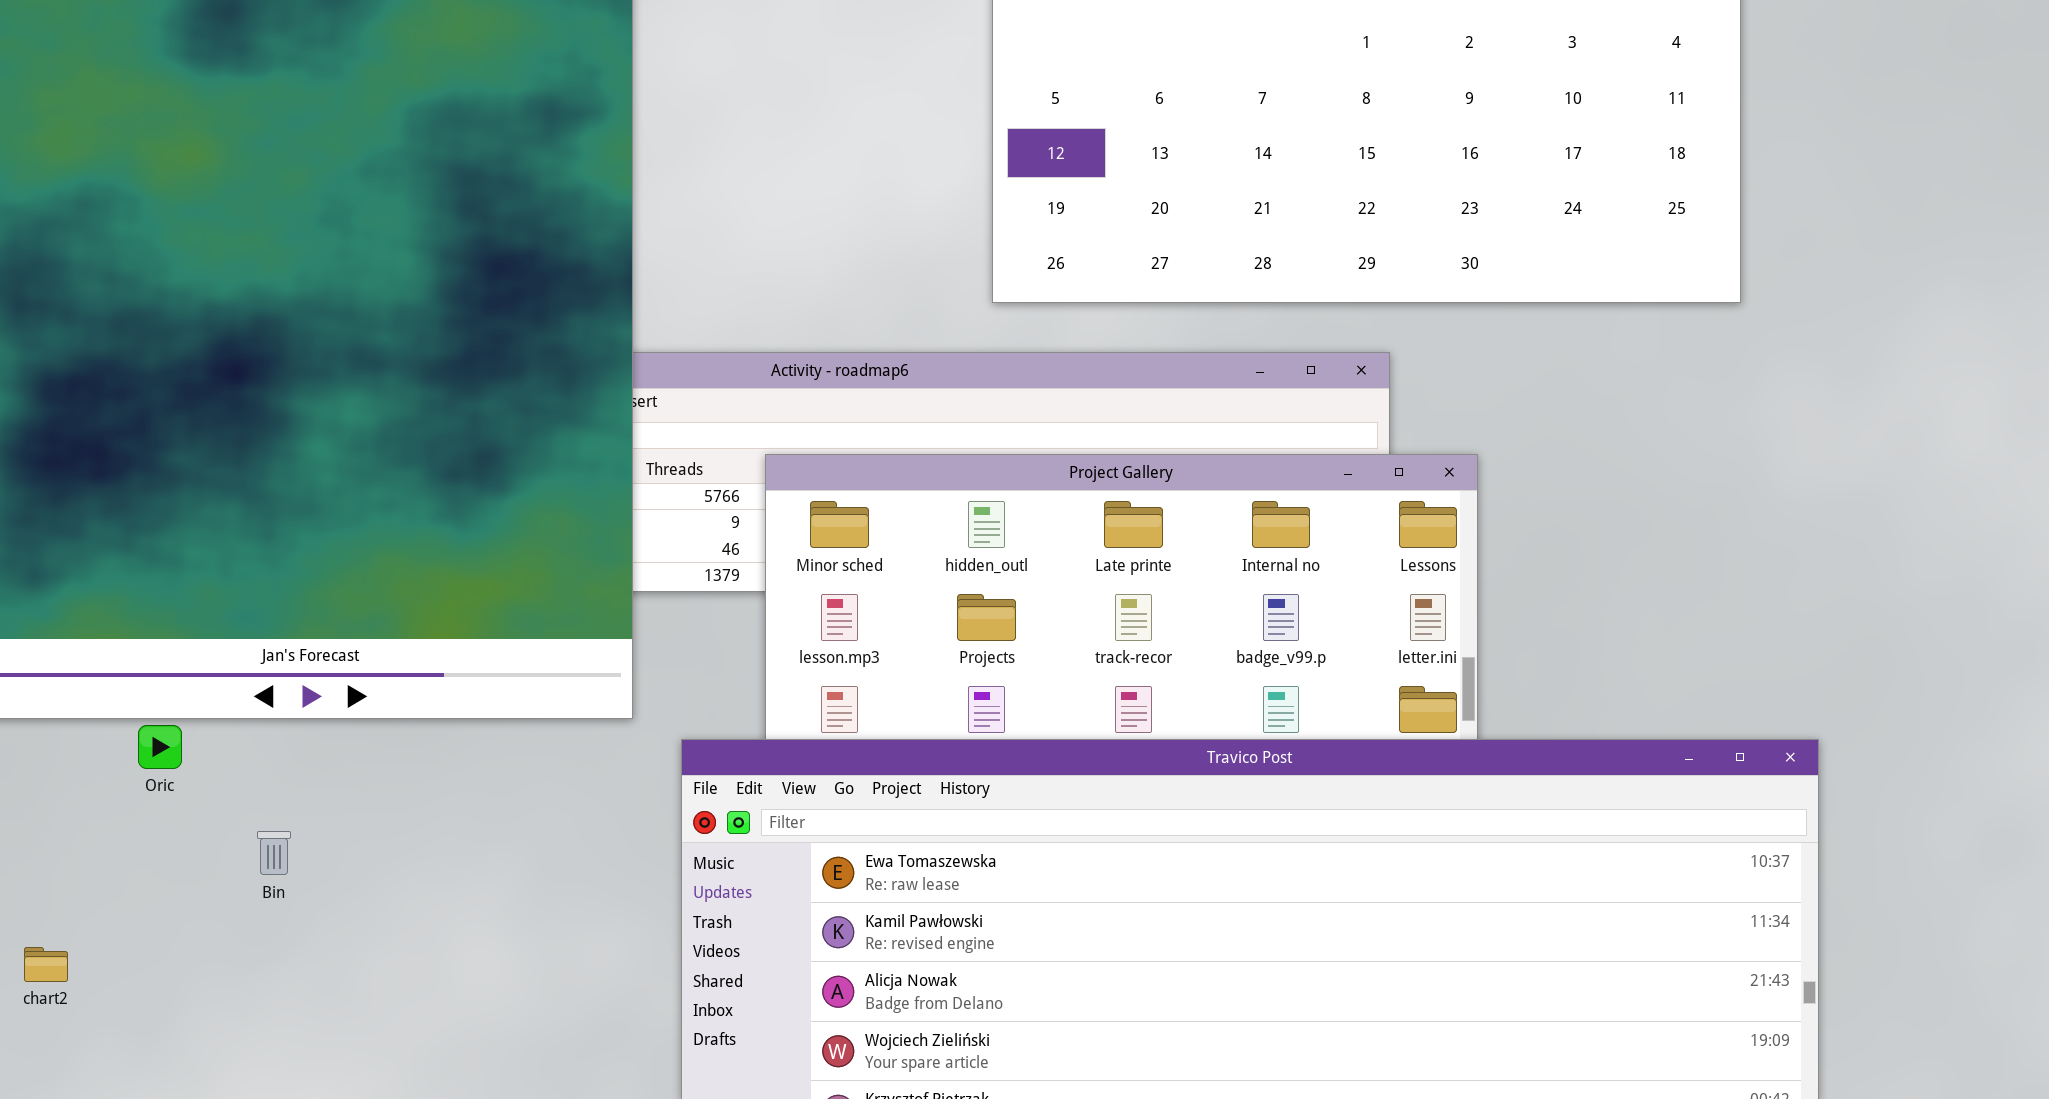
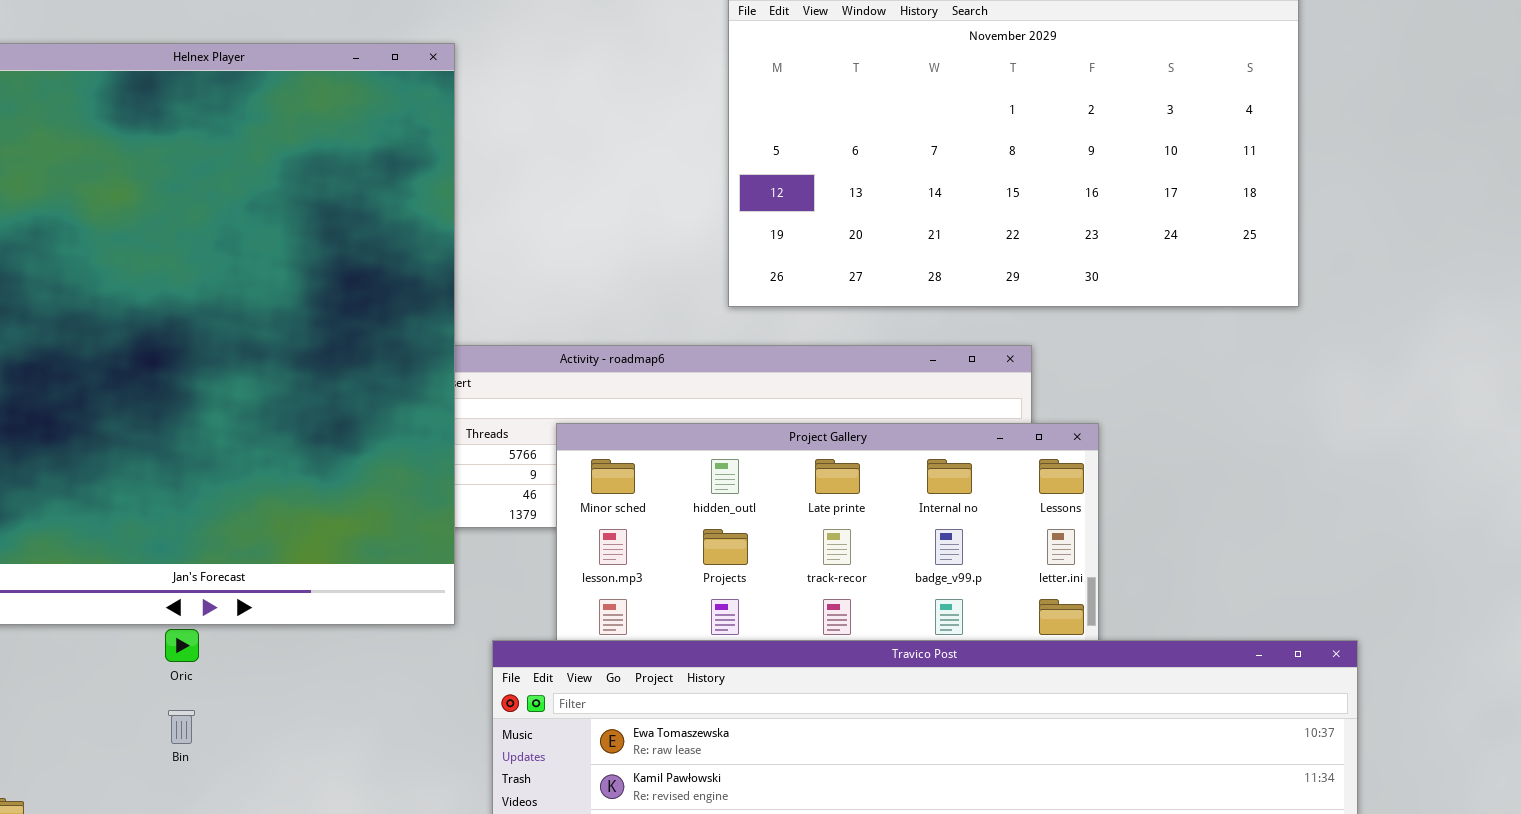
Oric: [138,725,182,769] -> [165,629,199,662], moved

